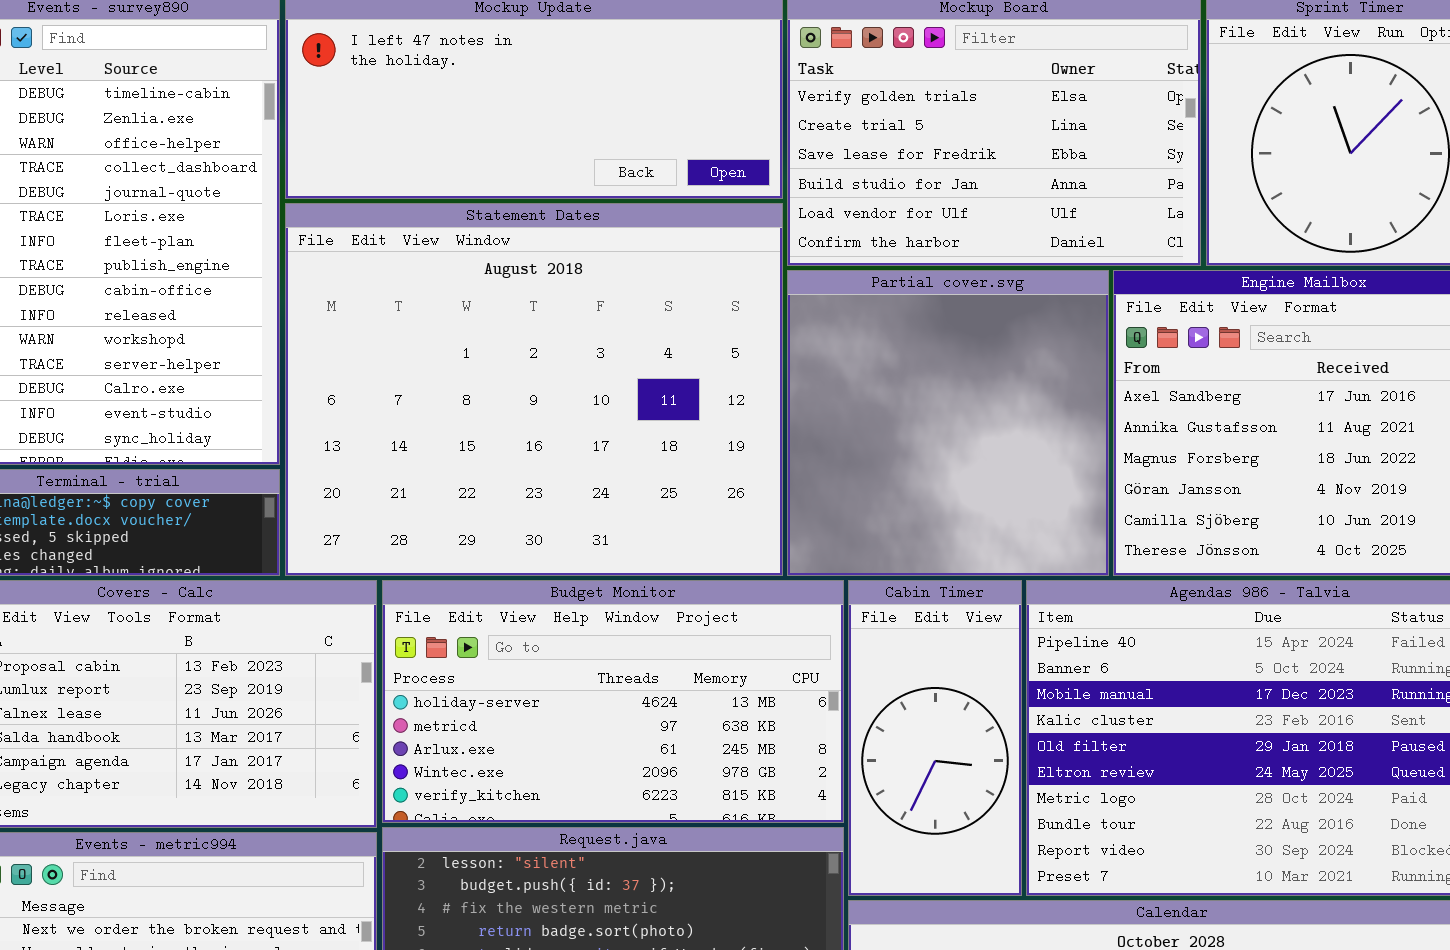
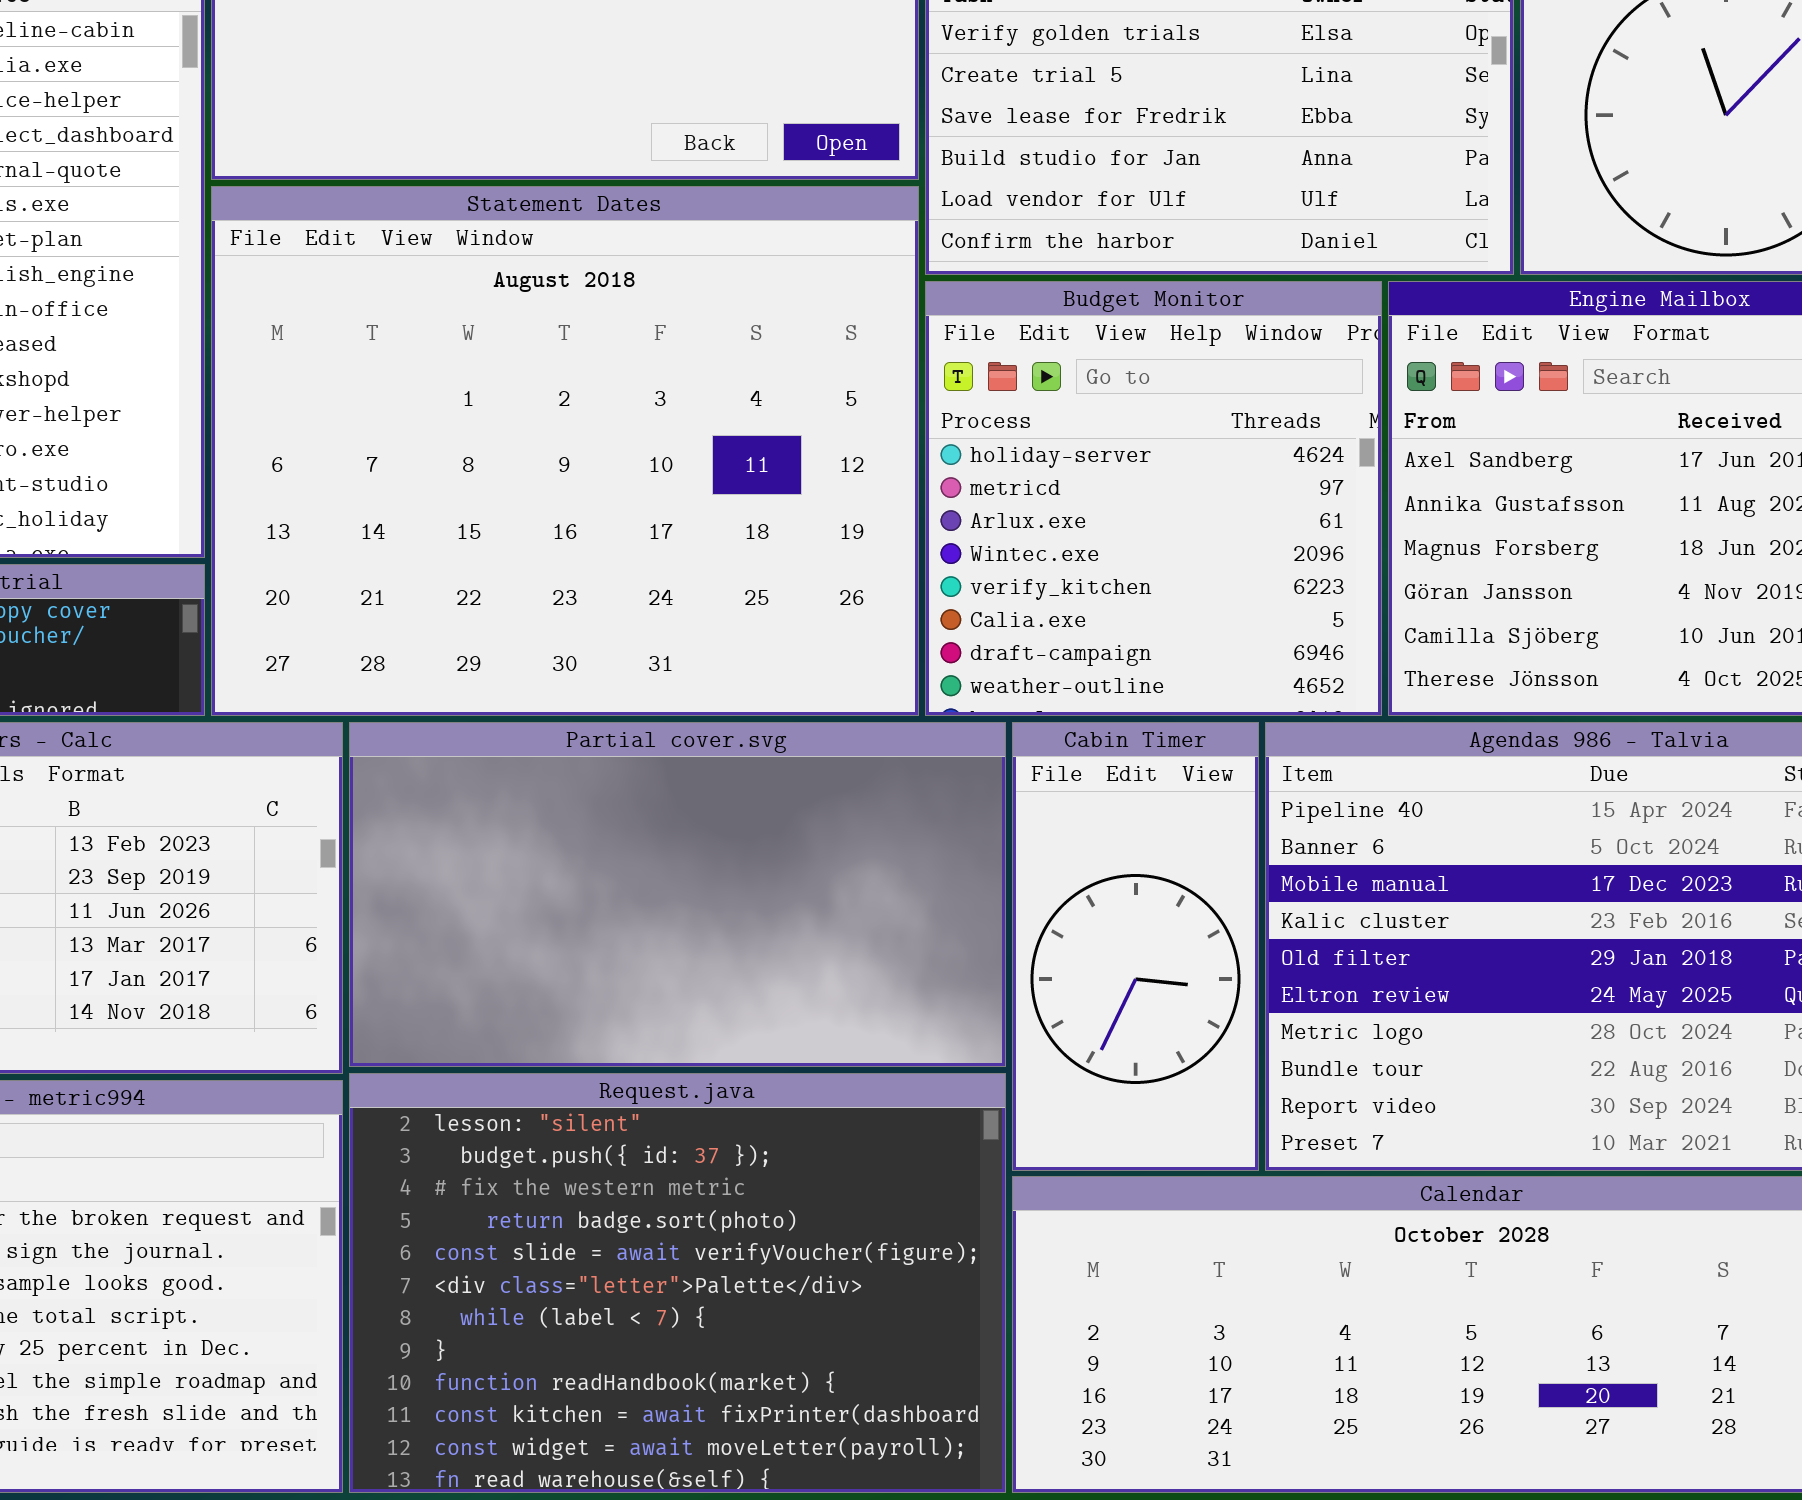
Partial cover.svg: [787,270,1109,576] -> [349,722,1006,1067], moved, resized
Budget Monitor: [382,580,844,823] -> [925,281,1382,716], moved, resized

